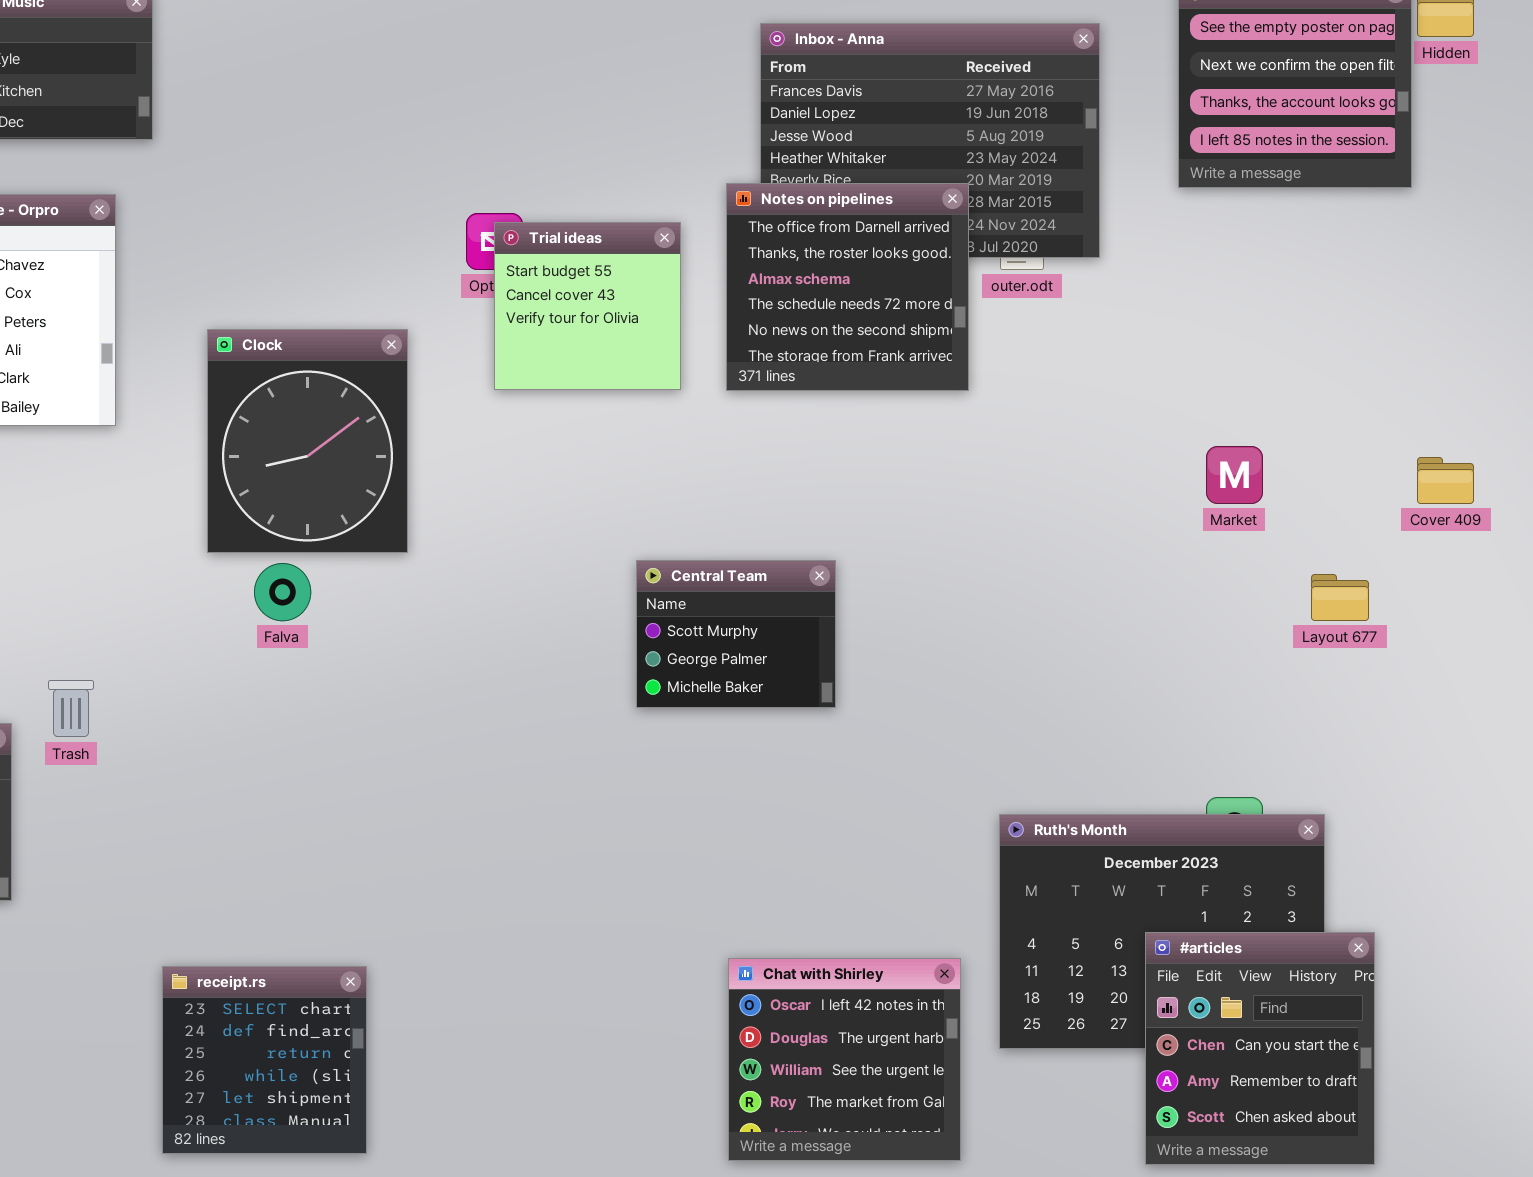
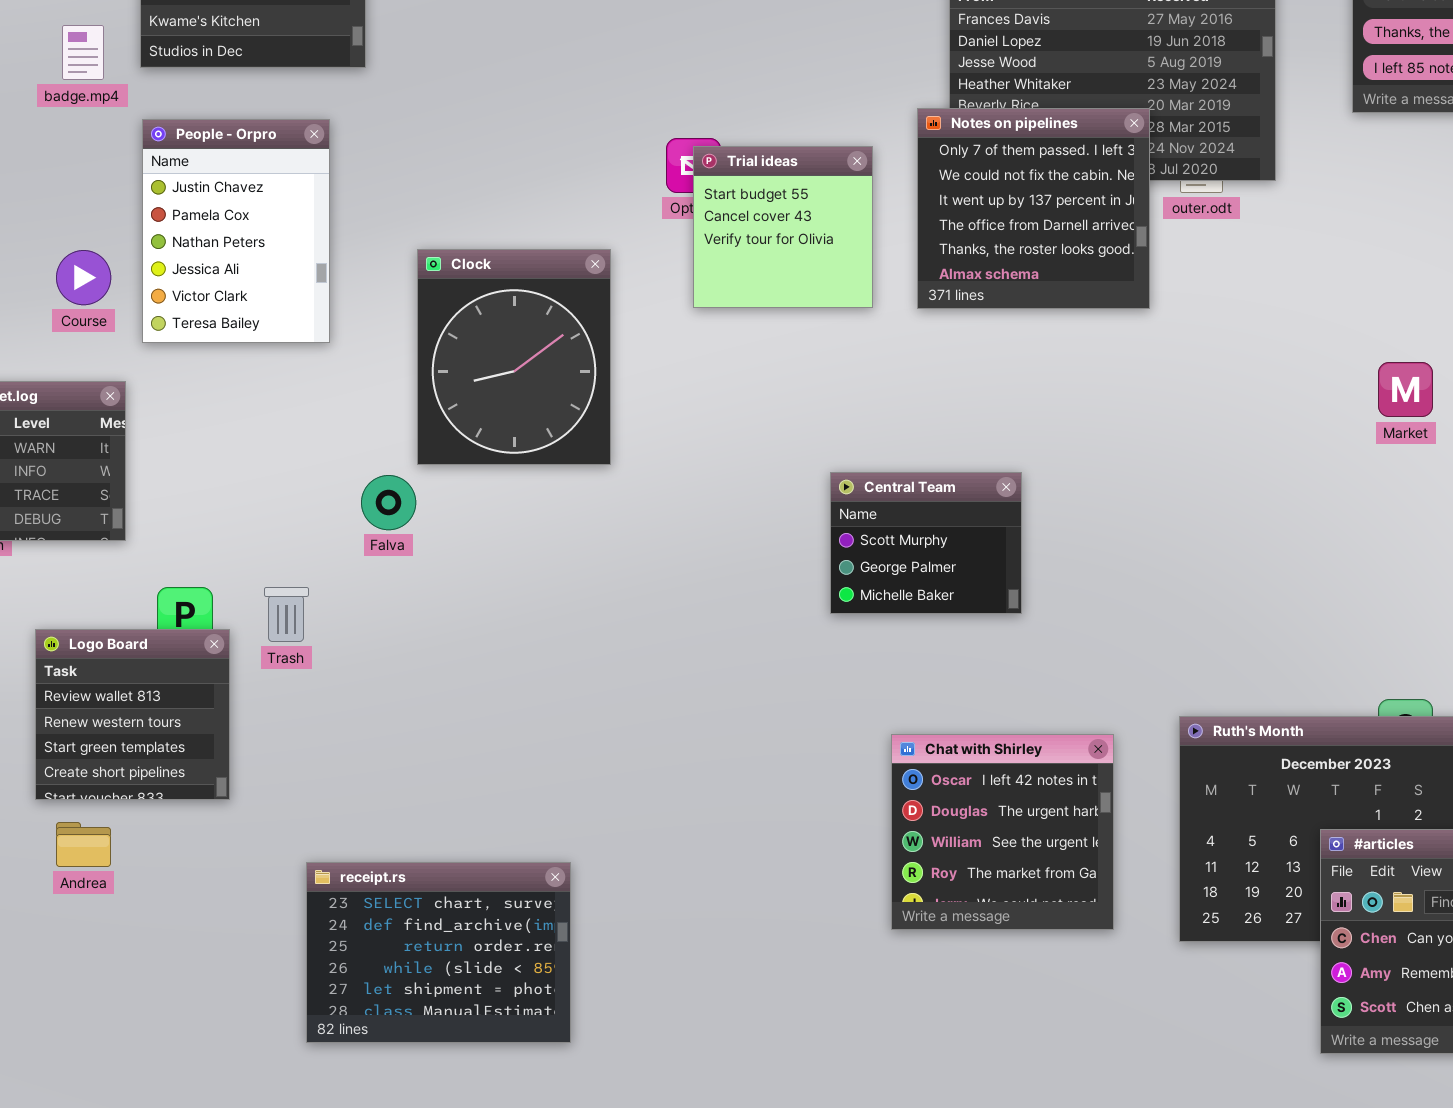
Notes on pipelines: [726,183,969,391] -> [917,108,1150,309], scrolled up 3 rows
Falva: [254,563,311,621] -> [361,475,416,530], moved
Chat with Shirley: [728,958,961,1161] -> [891,734,1114,930], moved
receipt.rs: [162,966,367,1154] -> [306,862,571,1043], resized

